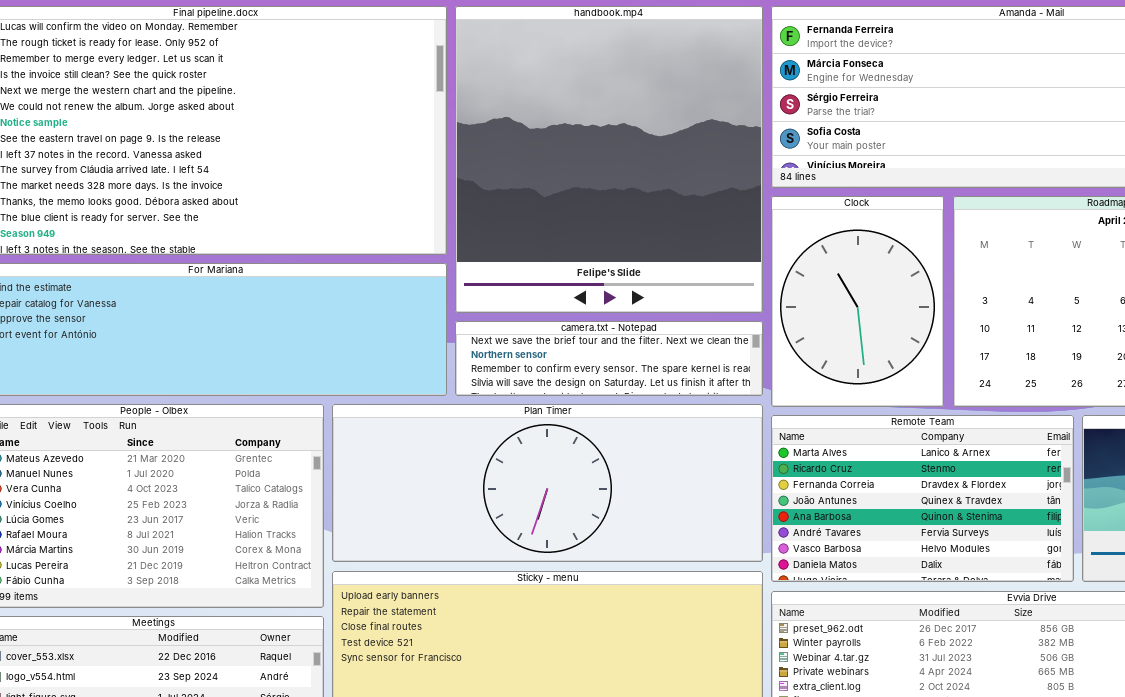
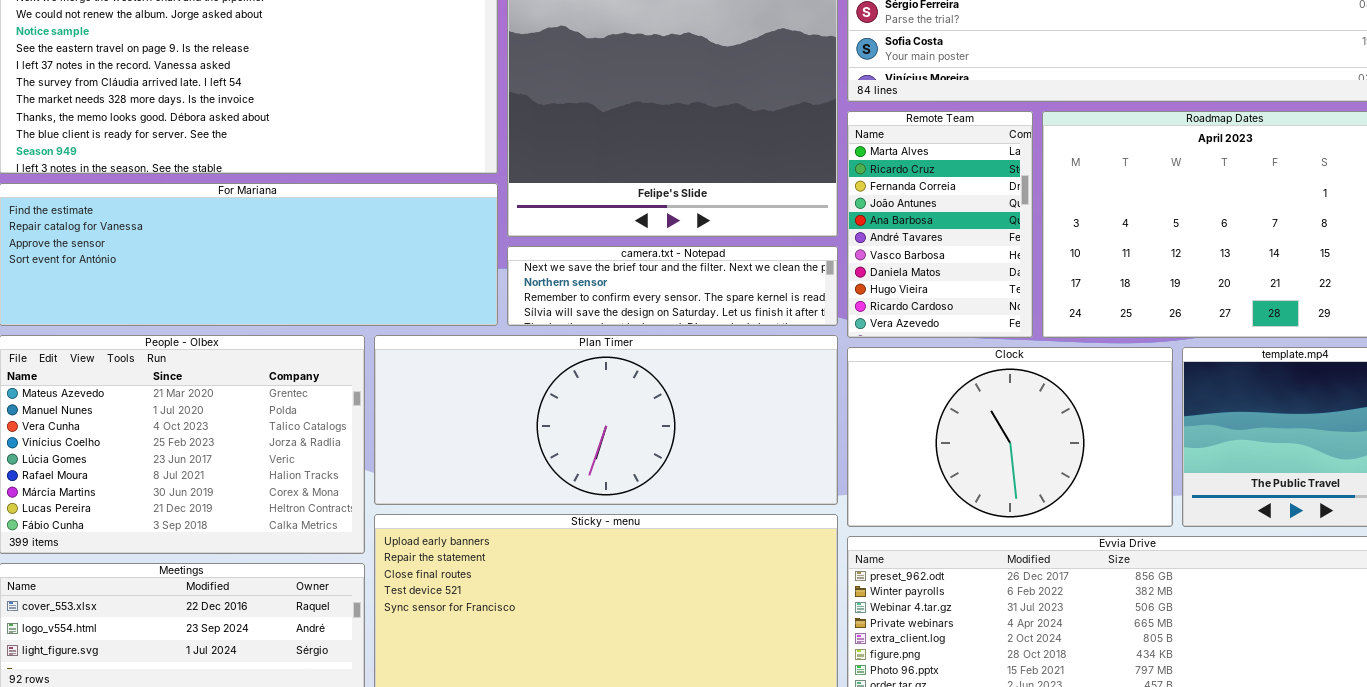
Clock: [771,196,944,407] -> [847,347,1173,527], moved, resized
Remote Team: [771,415,1074,582] -> [847,111,1033,338], moved, resized

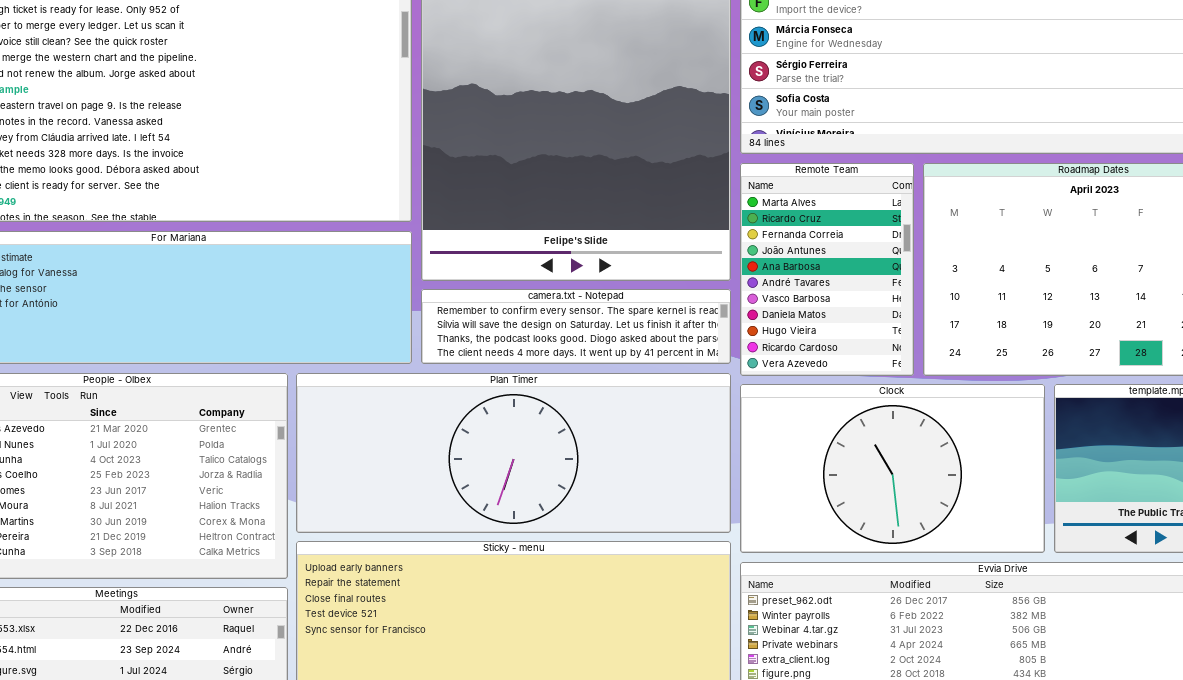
camera.txt - Notepad: [507,246,838,326] -> [421,289,731,364], scrolled down 2 rows

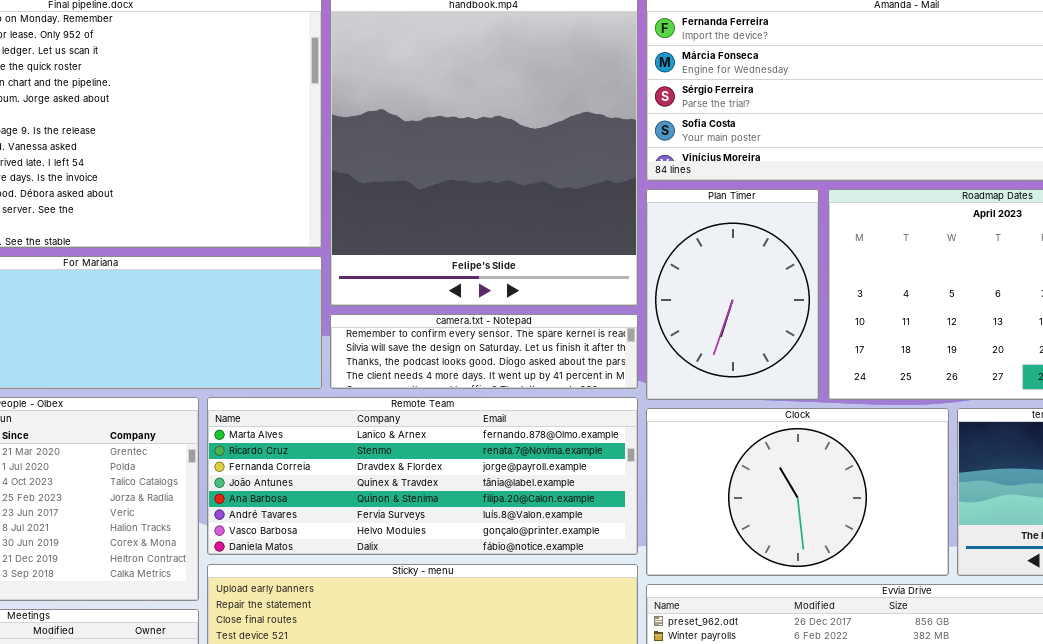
Remote Team: [740,163,914,376] -> [207,397,638,555], moved, resized
Plan Timer: [296,373,731,533] -> [646,189,819,400], moved, resized

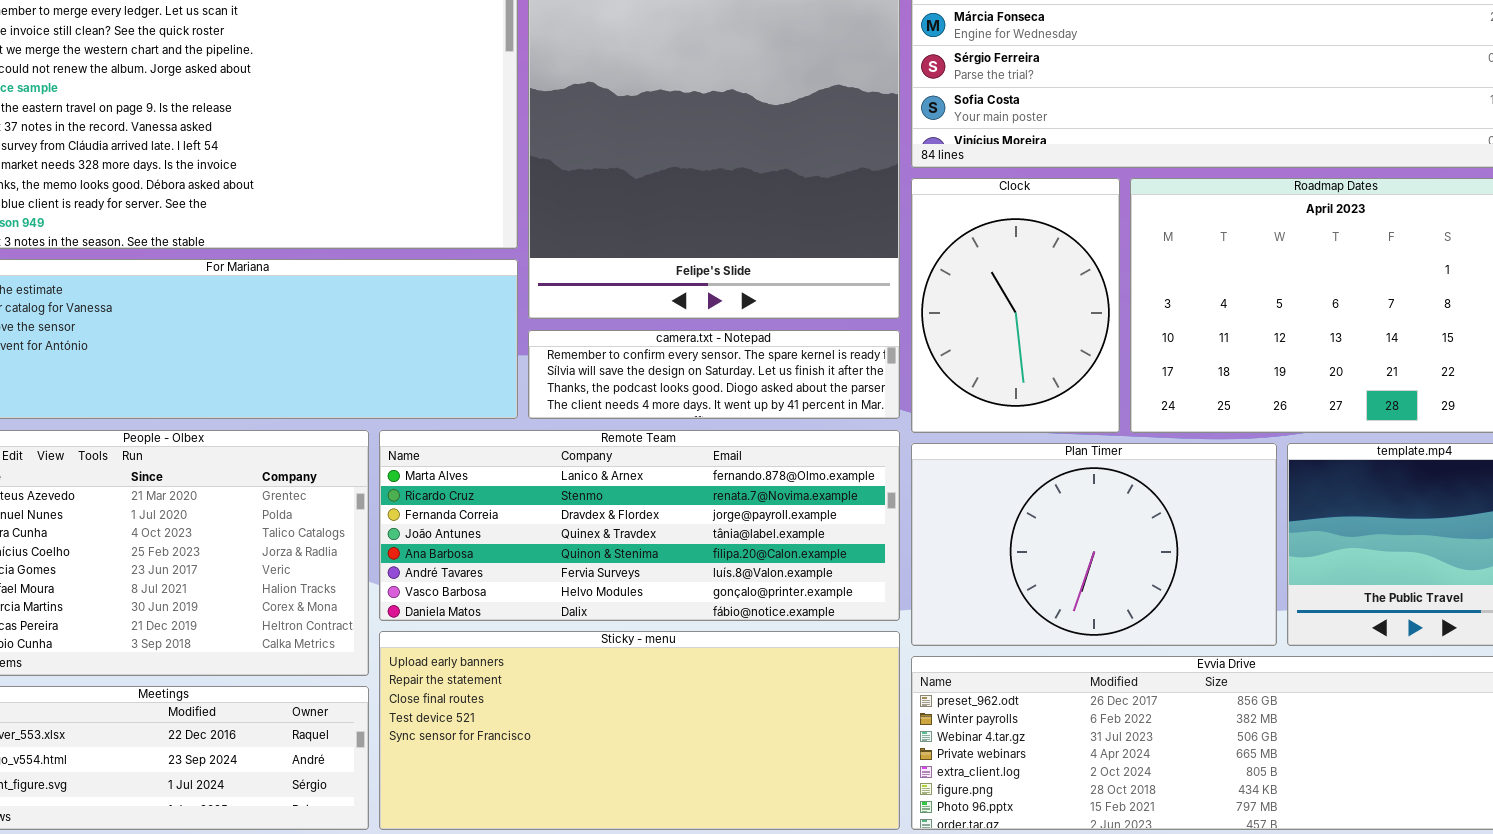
Plan Timer: [646,189,819,400] -> [911,443,1277,646], moved, resized
Clock: [646,408,949,576] -> [911,178,1120,433], moved, resized

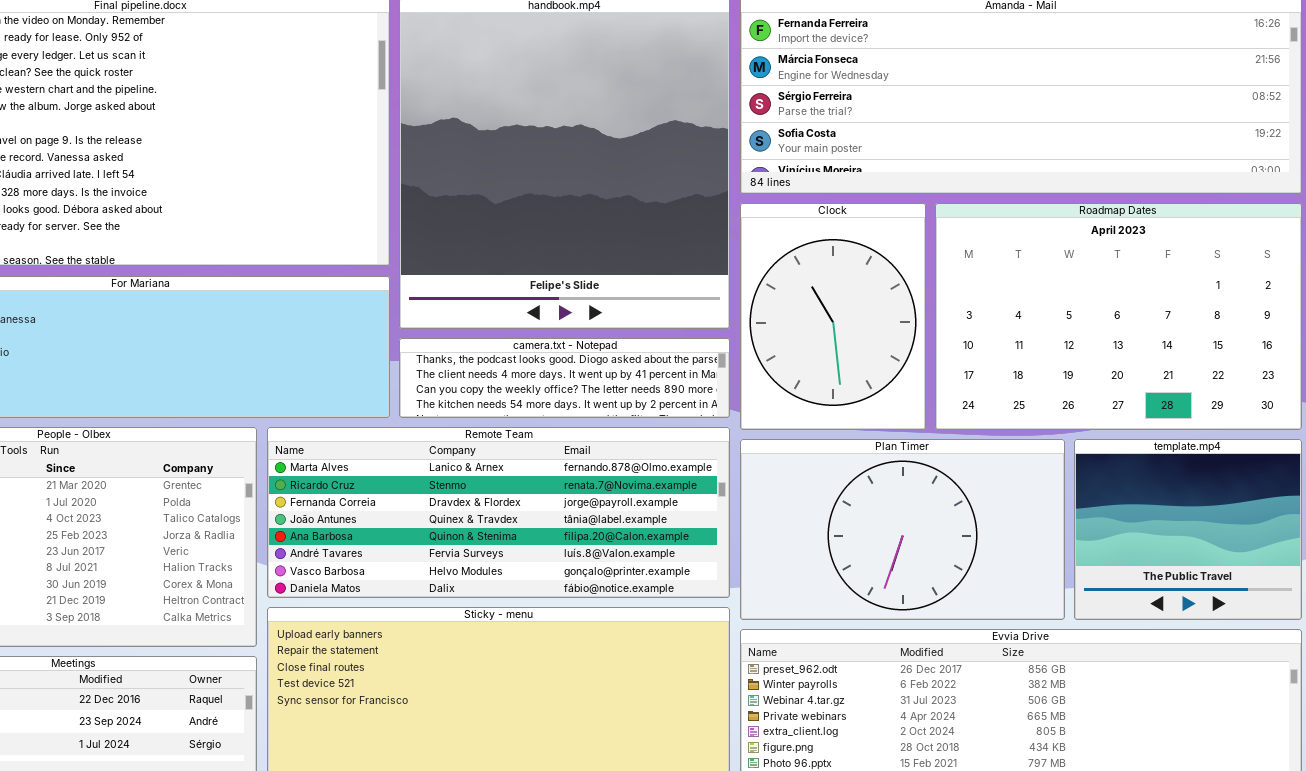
camera.txt - Notepad: [528,330,900,419] -> [399,338,730,418], scrolled down 2 rows

